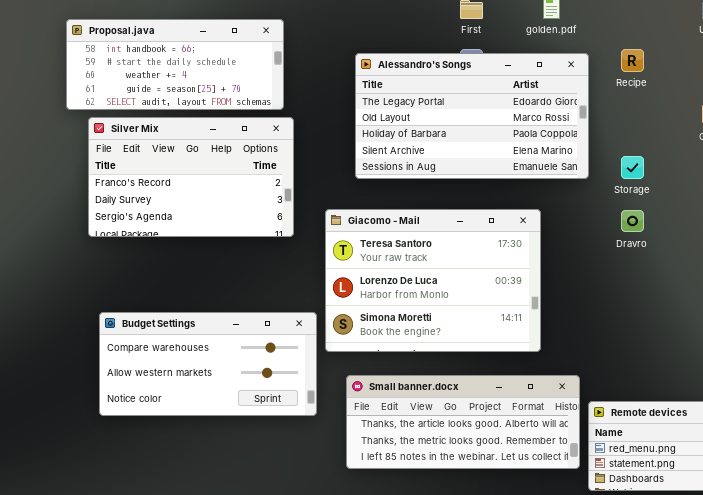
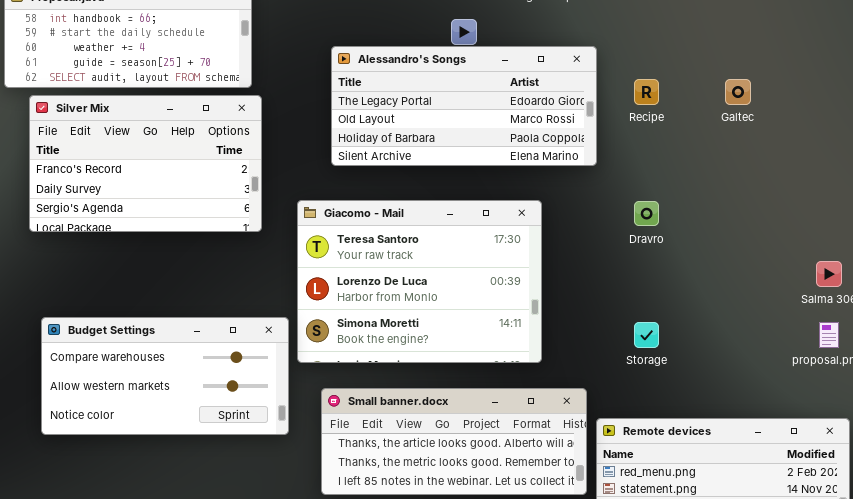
Recipe: [621,49,644,72] -> [634,79,659,105], moved
Alessandro's Songs: [355,53,589,179] -> [331,46,597,166], resized
Storage: [621,156,644,179] -> [634,322,659,348], moved

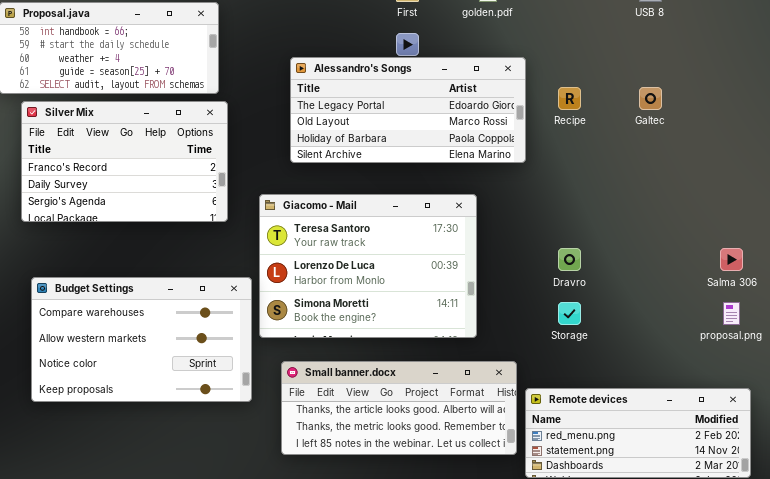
Dravro: [634,201,659,226] -> [558,248,581,271], moved
Budget Settings: [41,317,289,435] -> [31,277,252,402], resized

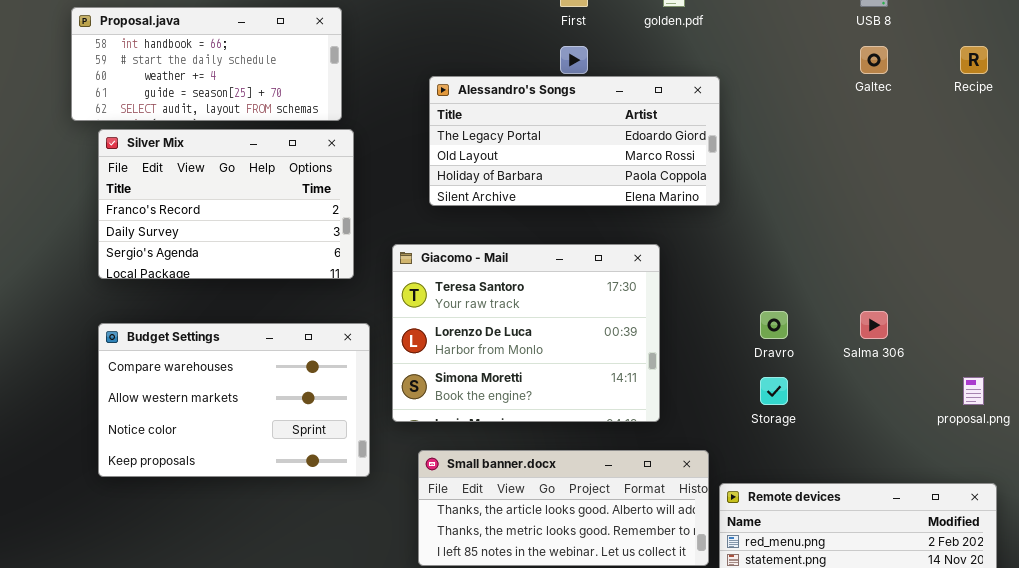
Recipe: [558,87,581,110] -> [960,46,988,74], moved
Galtec: [639,87,662,110] -> [860,46,888,74], moved
Salma 306: [720,248,743,271] -> [860,311,888,339], moved
Budget Settings: [31,277,252,402] -> [98,323,370,477], moved

